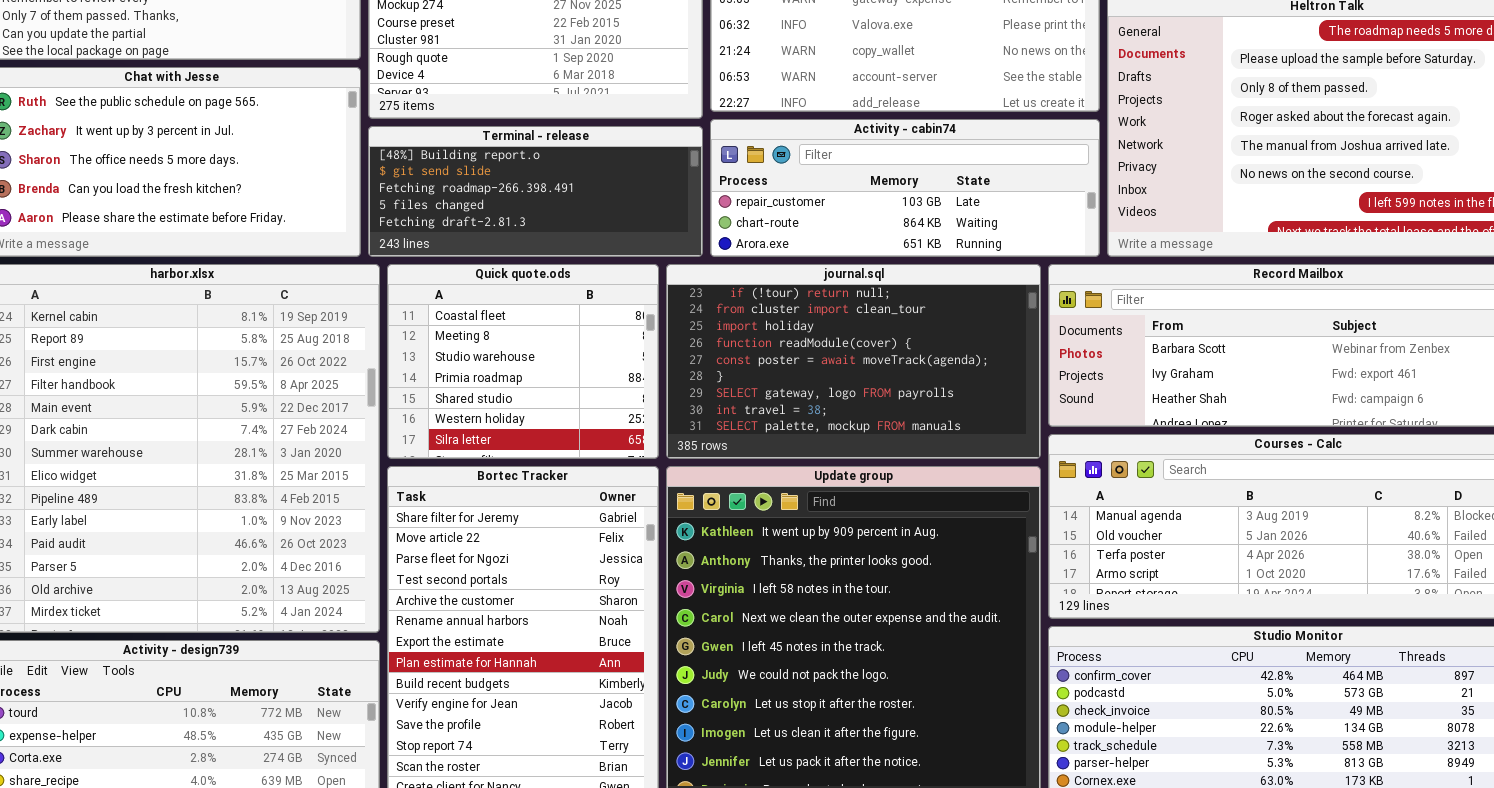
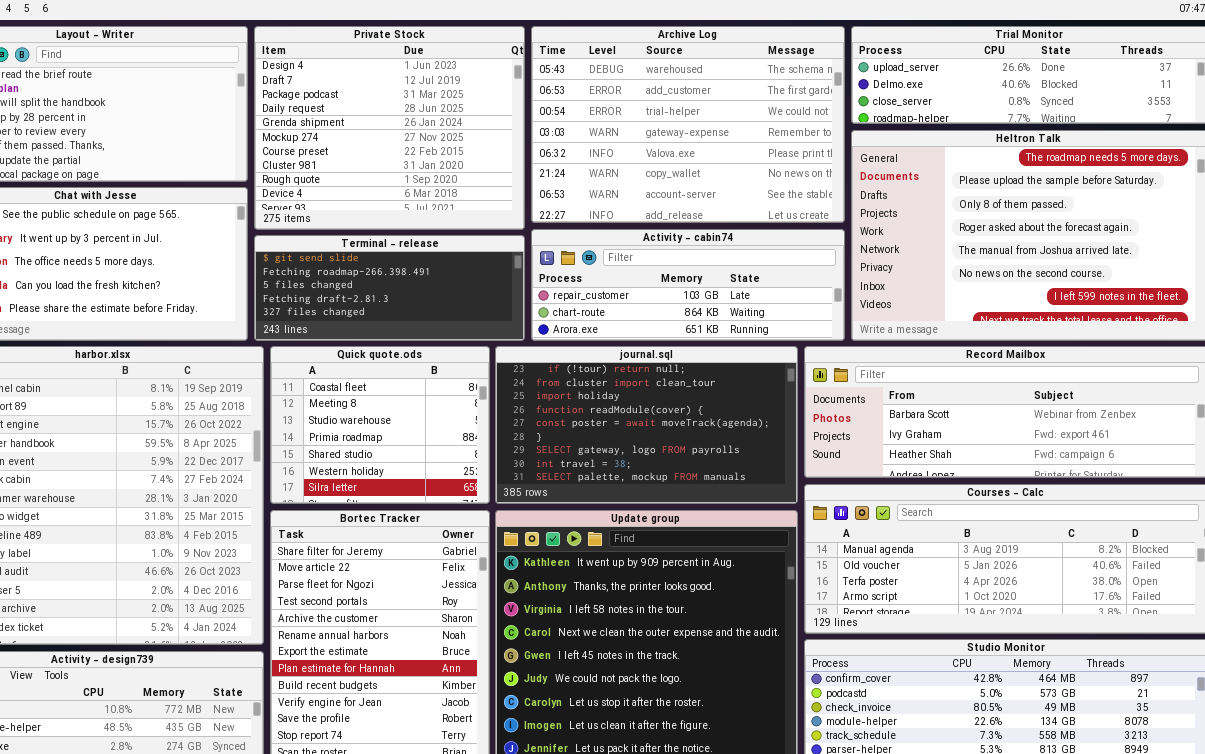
Terminal - release: [368,126,703,257] -> [254,235,525,341], scrolled down 1 row

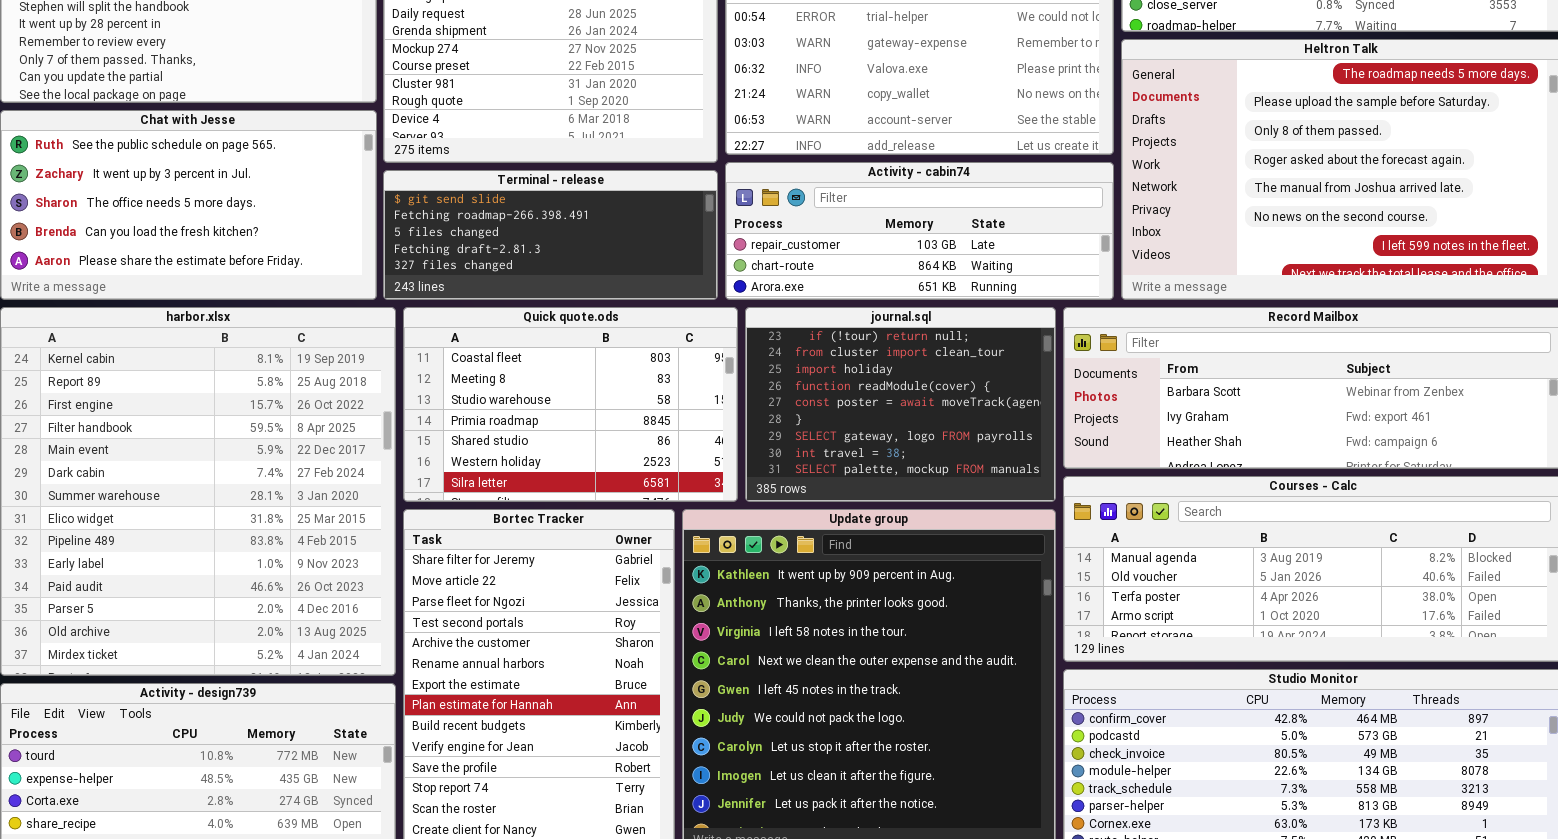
Quick quote.ods: [270,346,490,504] -> [403,307,738,502], resized
journal.sql: [495,346,798,504] -> [745,307,1056,502], resized

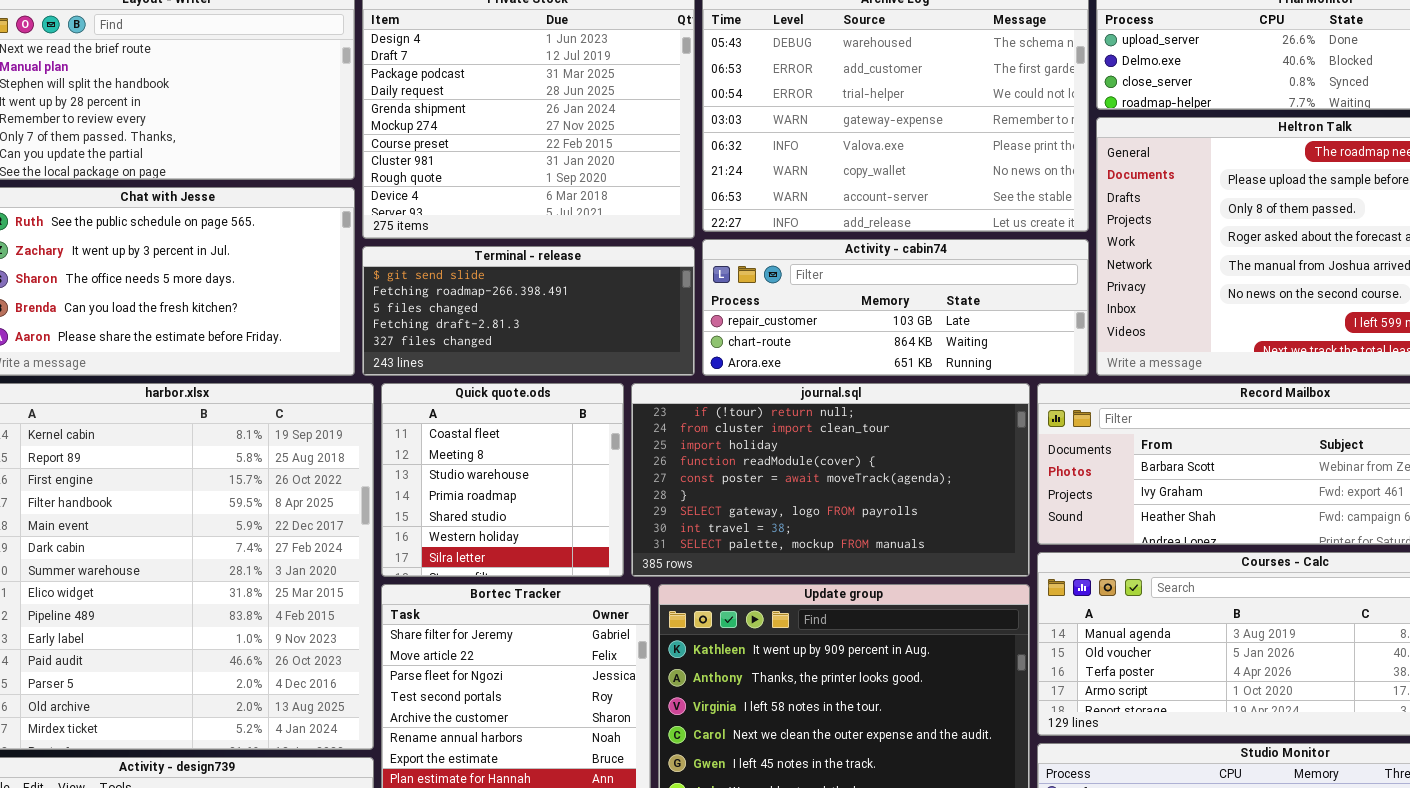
Quick quote.ods: [403,307,738,502] -> [381,383,624,577], resized
journal.sql: [745,307,1056,502] -> [631,383,1030,577], resized

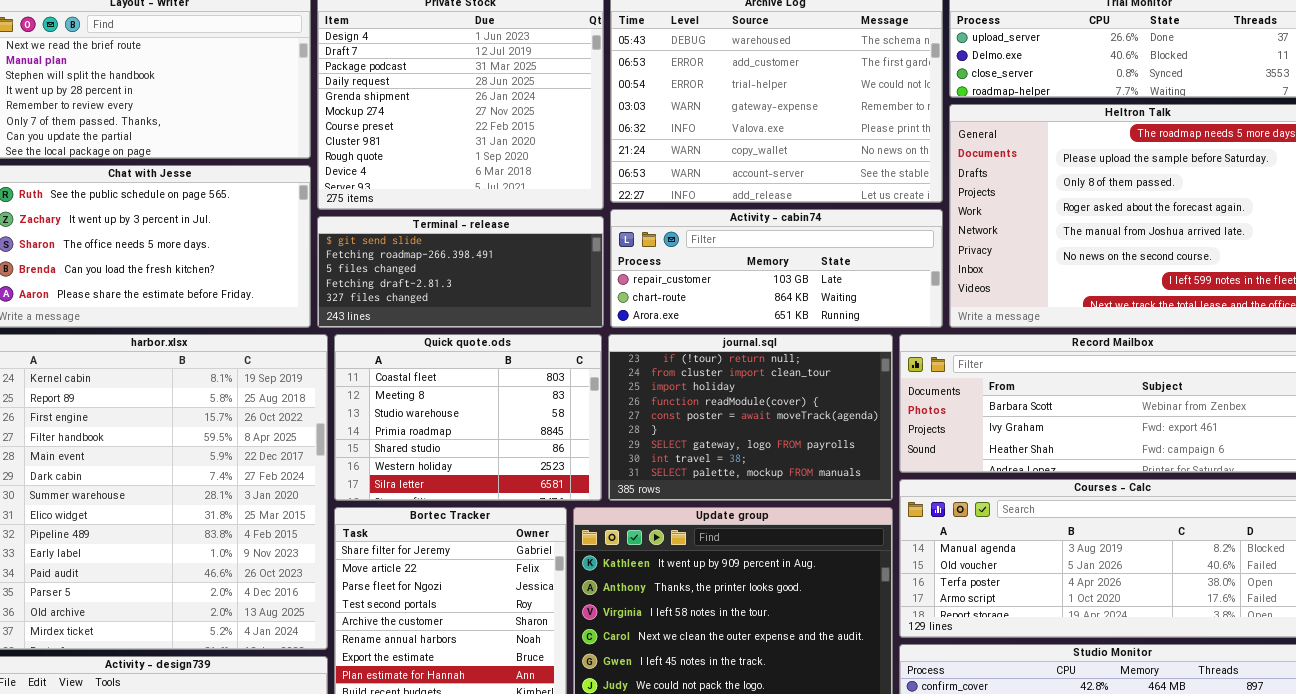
Quick quote.ods: [381,383,624,577] -> [334,334,602,501], resized
journal.sql: [631,383,1030,577] -> [608,334,893,501], resized

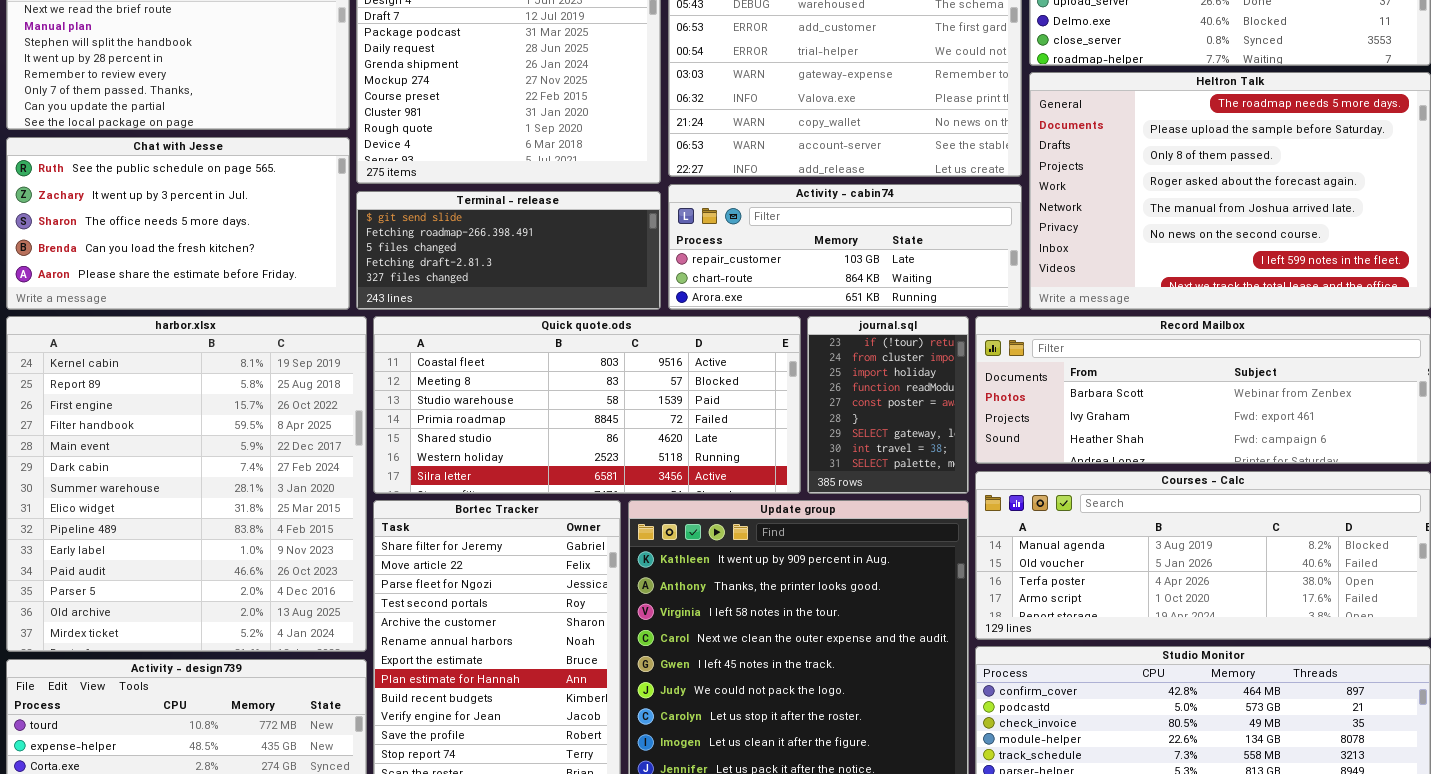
Quick quote.ods: [334,334,602,501] -> [373,316,801,494], resized
journal.sql: [608,334,893,501] -> [807,316,969,494], resized

